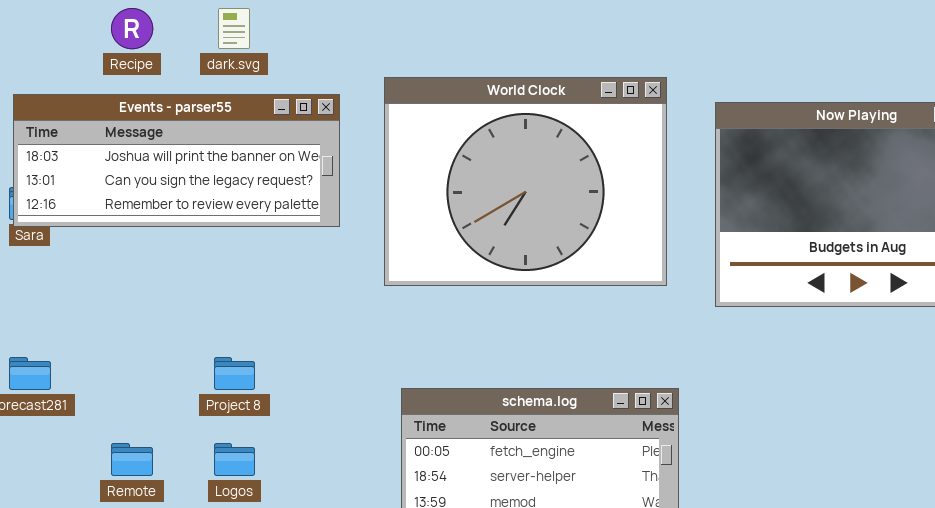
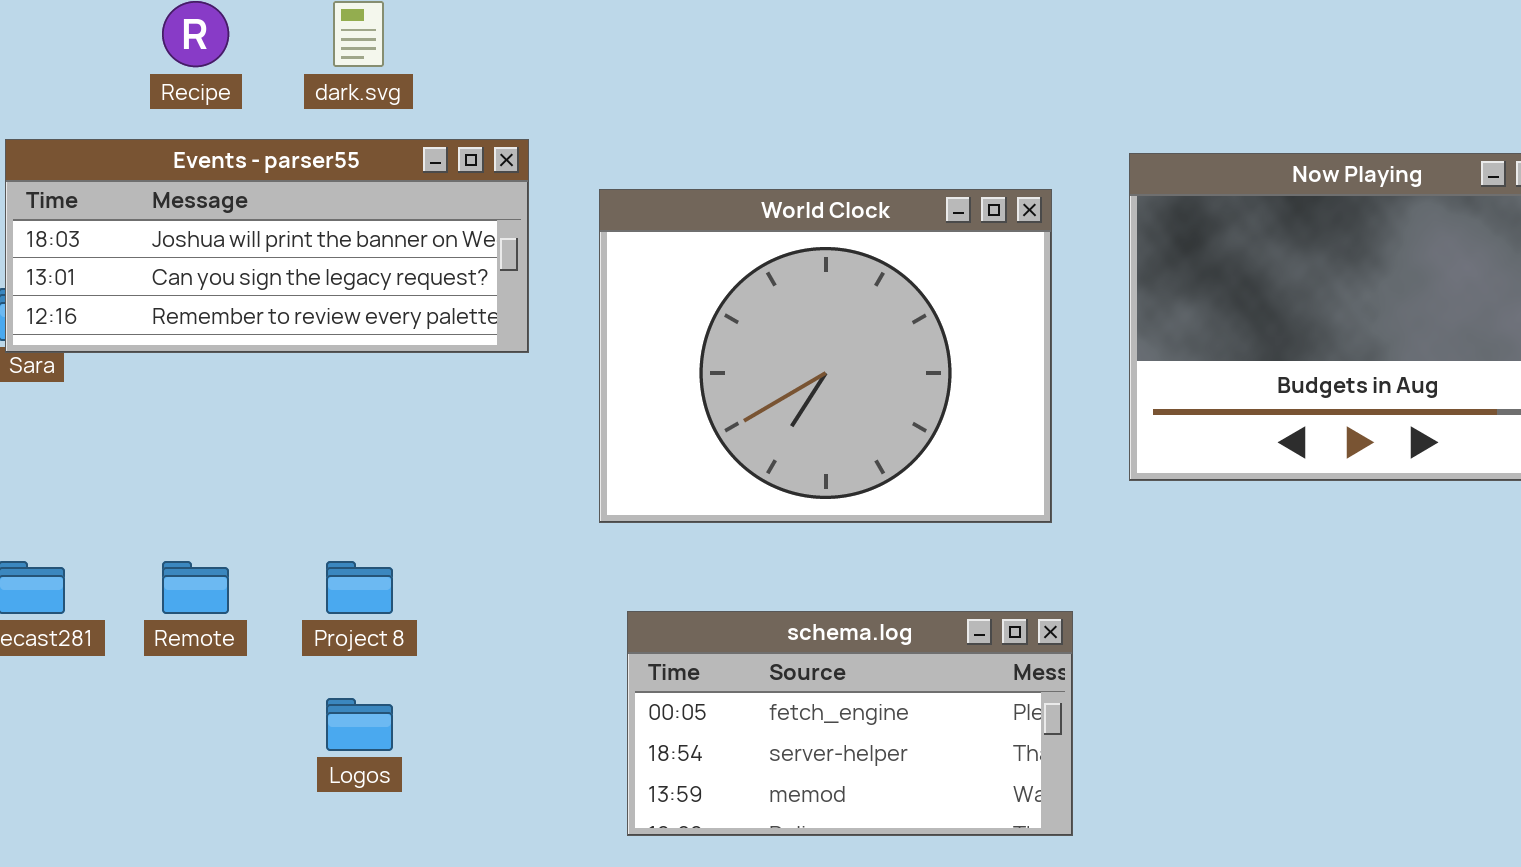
World Clock: [384,77,667,286] -> [599,189,1052,523], moved
Remote: [111,443,153,476] -> [162,561,229,614], moved

